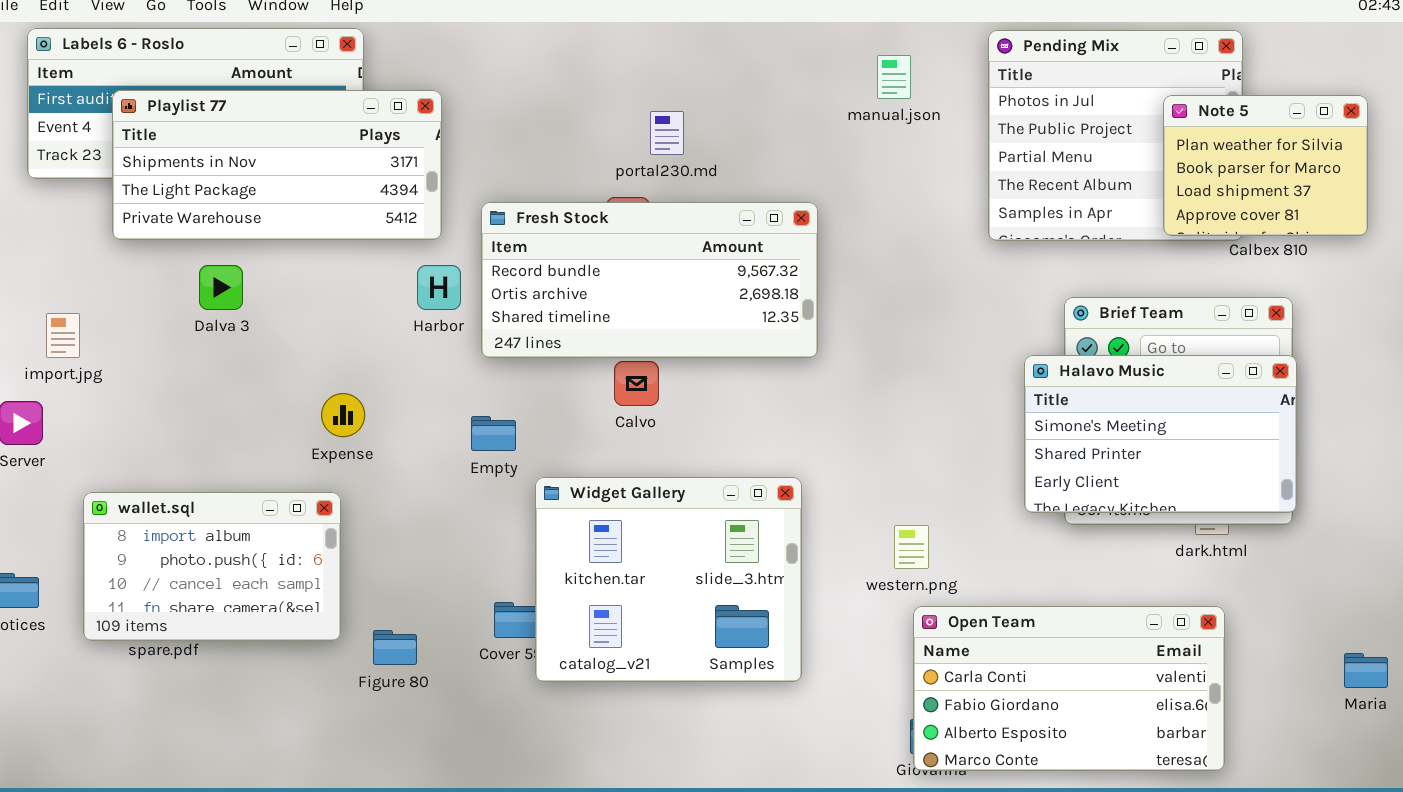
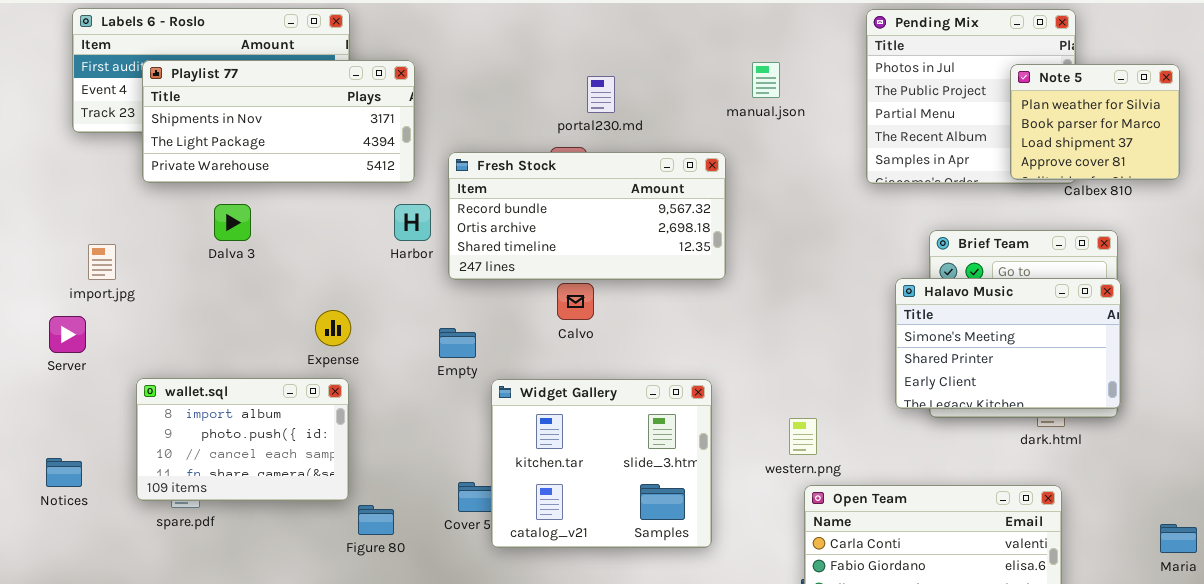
manual.json: [877,55,911,99] -> [752,62,780,98], moved
wallet.sql: [83,492,341,641] -> [136,378,349,501], moved

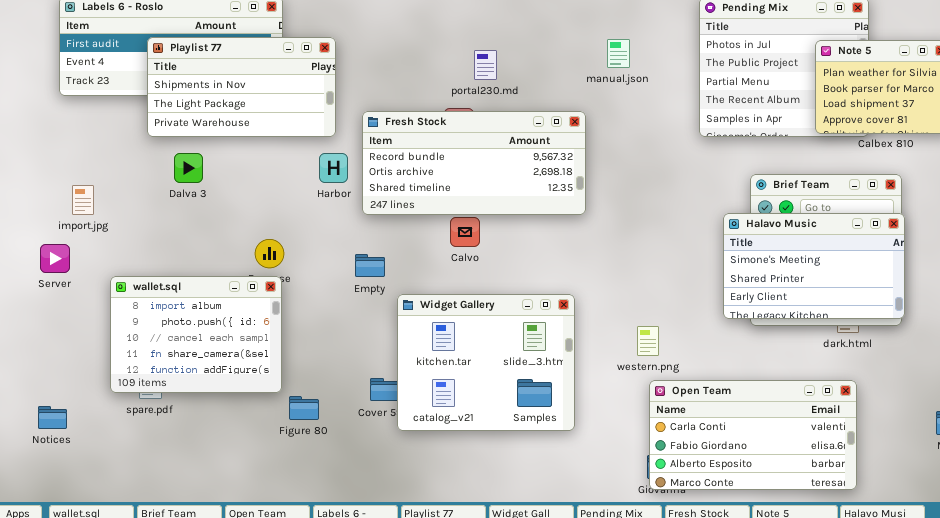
Playlist 77: [142,60,415,183] -> [147,37,336,137], resized
wallet.sql: [136,378,349,501] -> [110,276,282,393], resized
Notices: [46,458,82,487] -> [38,406,67,429], moved

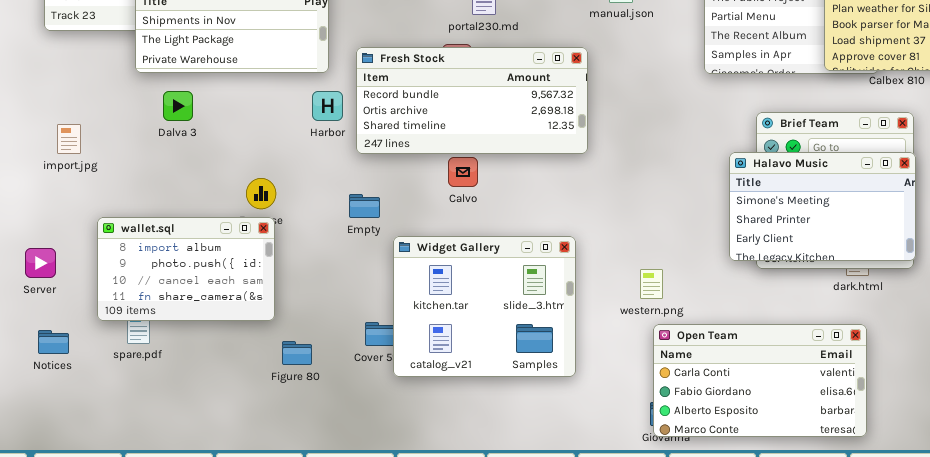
Server: [40,244,70,273] -> [25,248,56,278], moved
wallet.sql: [110,276,282,393] -> [97,217,275,321], resized
Notices: [38,406,67,429] -> [38,330,69,354], moved

